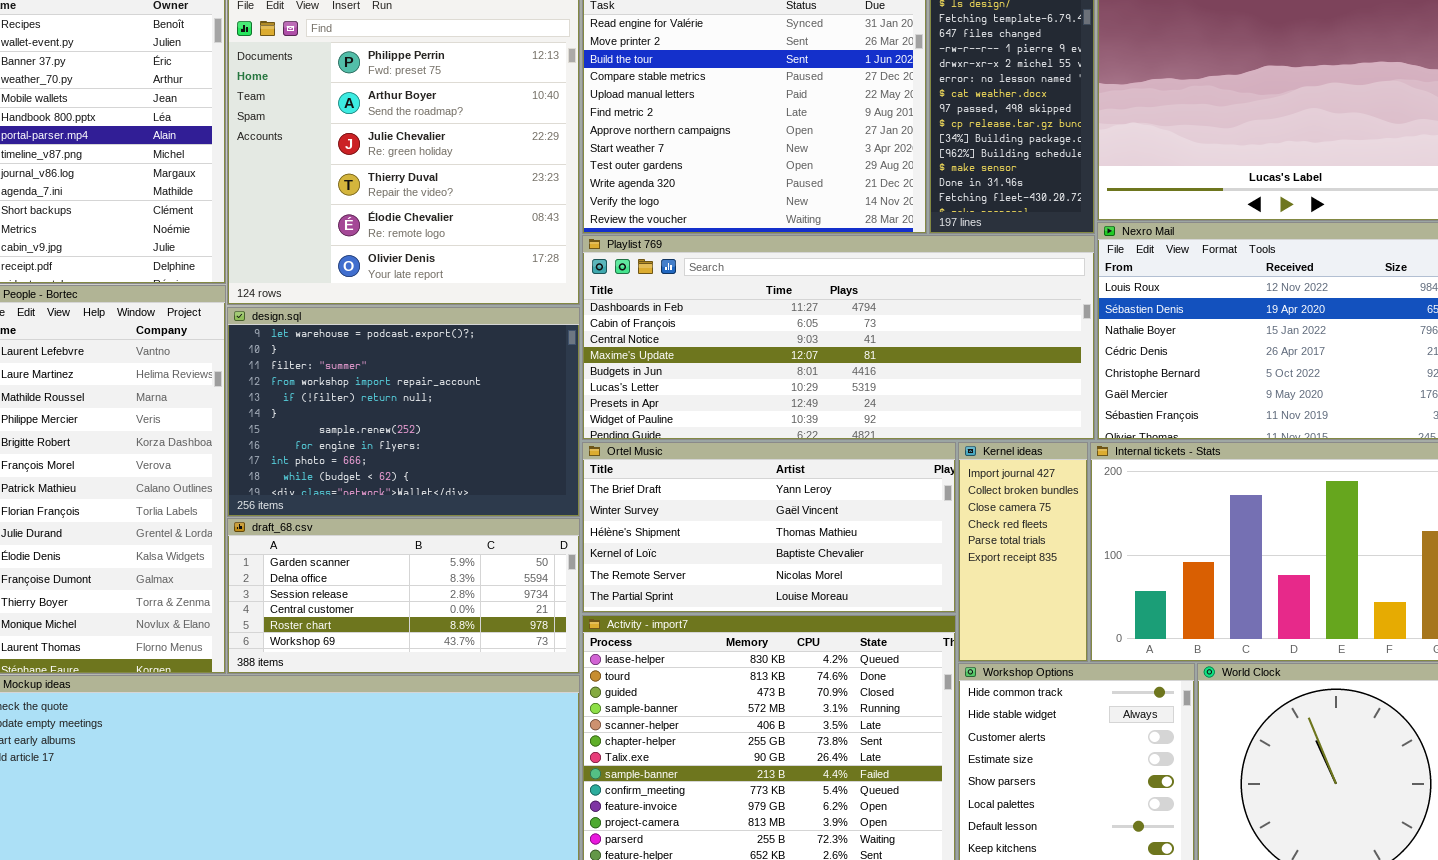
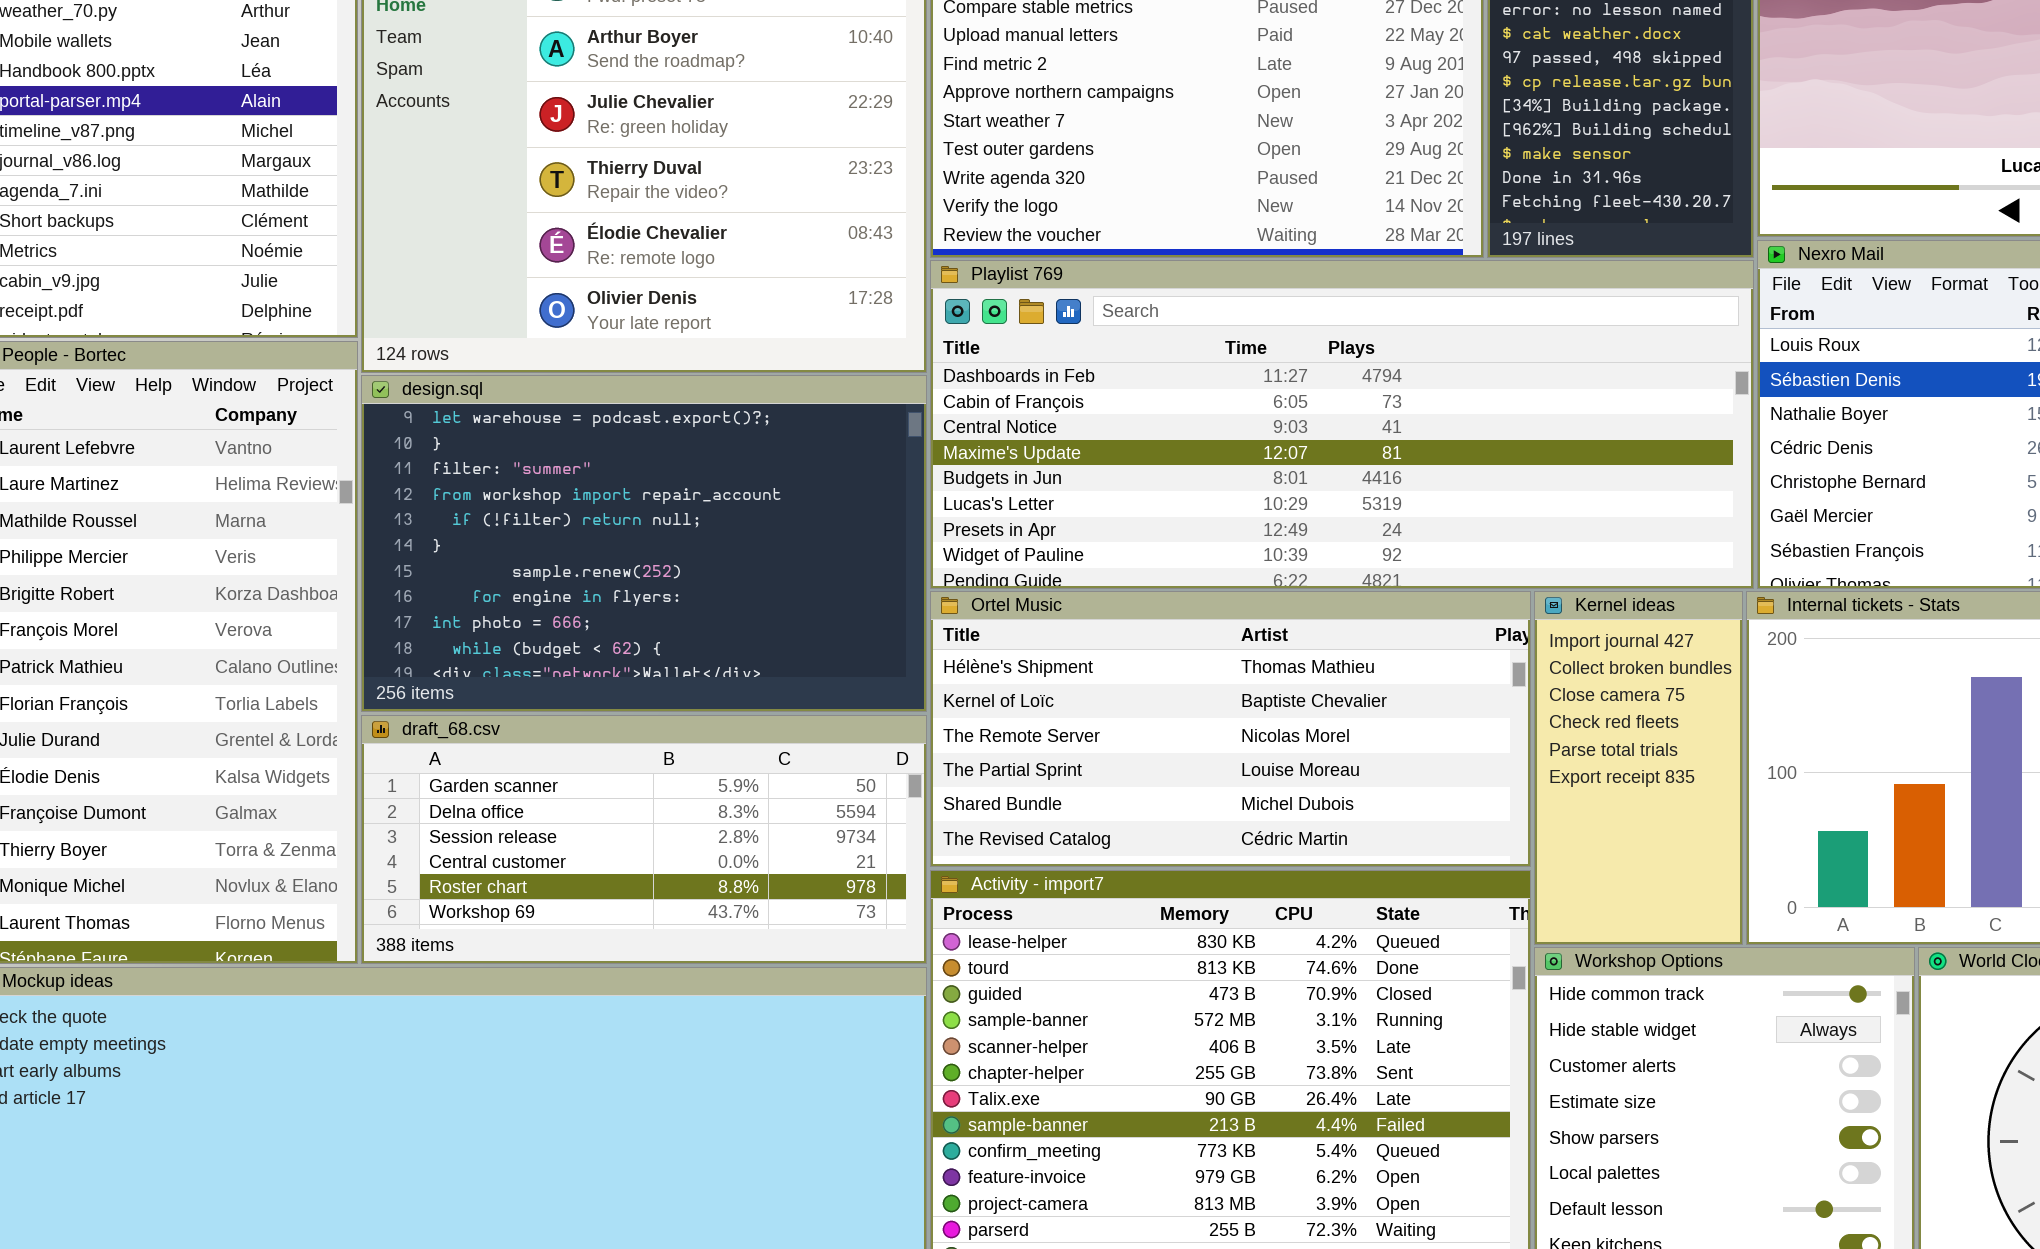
Ortel Music: [582,442,956,613] -> [930,591,1531,867], scrolled down 2 rows

